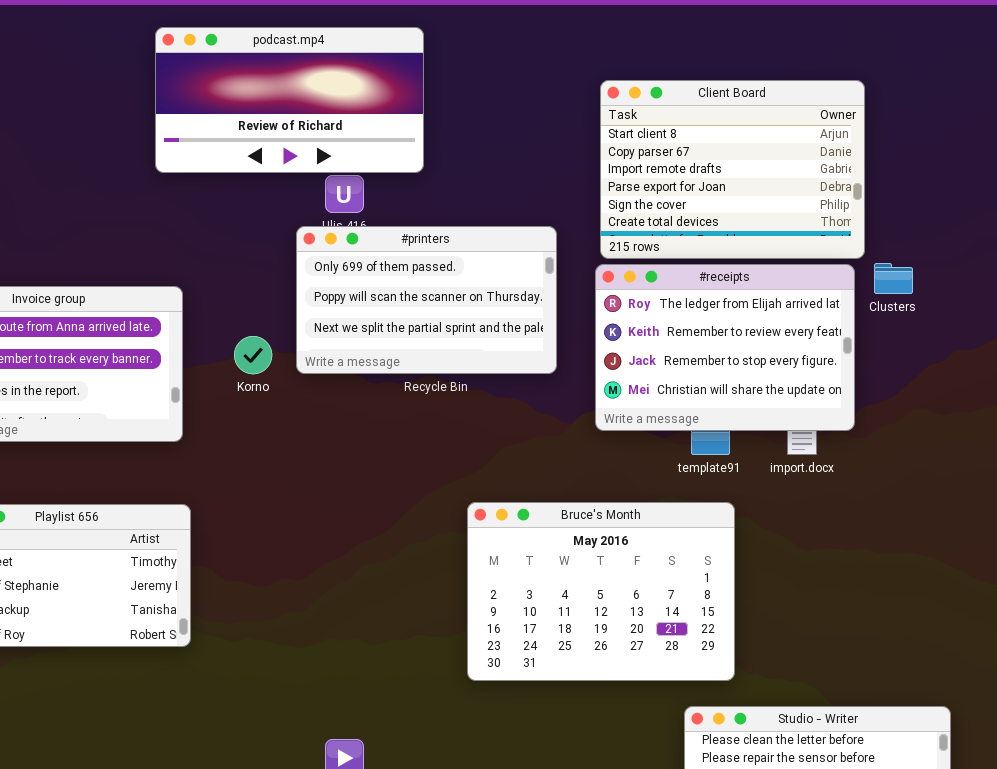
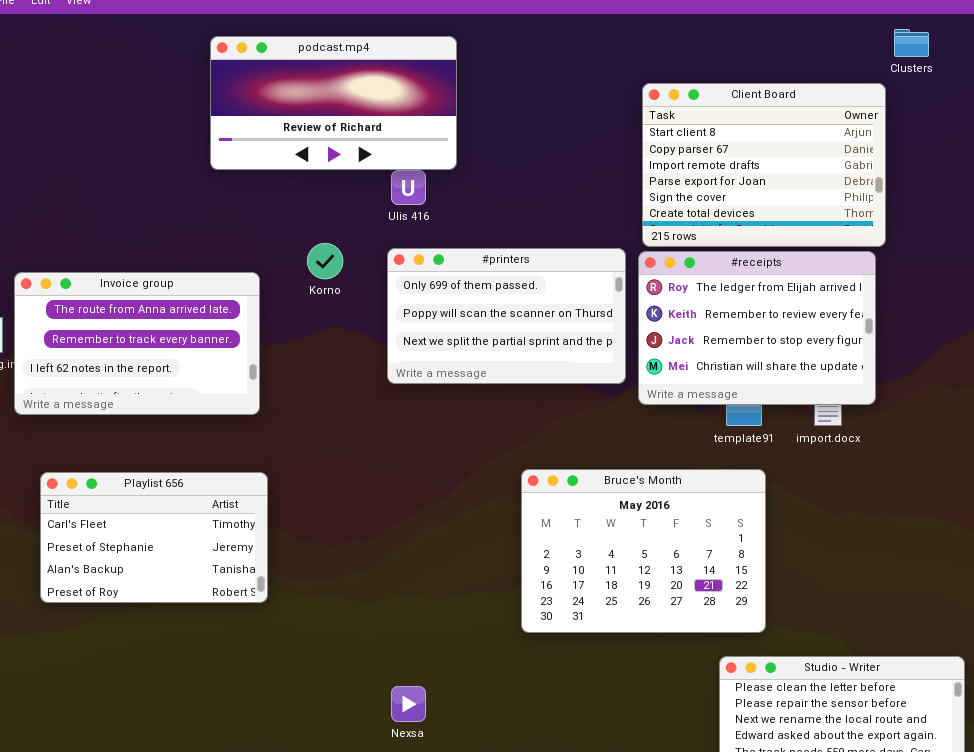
podcast.mp4: [155,27,424,173] -> [210,36,457,170], moved
#printers: [296,226,557,374] -> [387,248,626,384], moved
Clusters: [874,263,913,294] -> [894,29,929,57], moved
Korno: [234,336,272,374] -> [307,243,343,279], moved

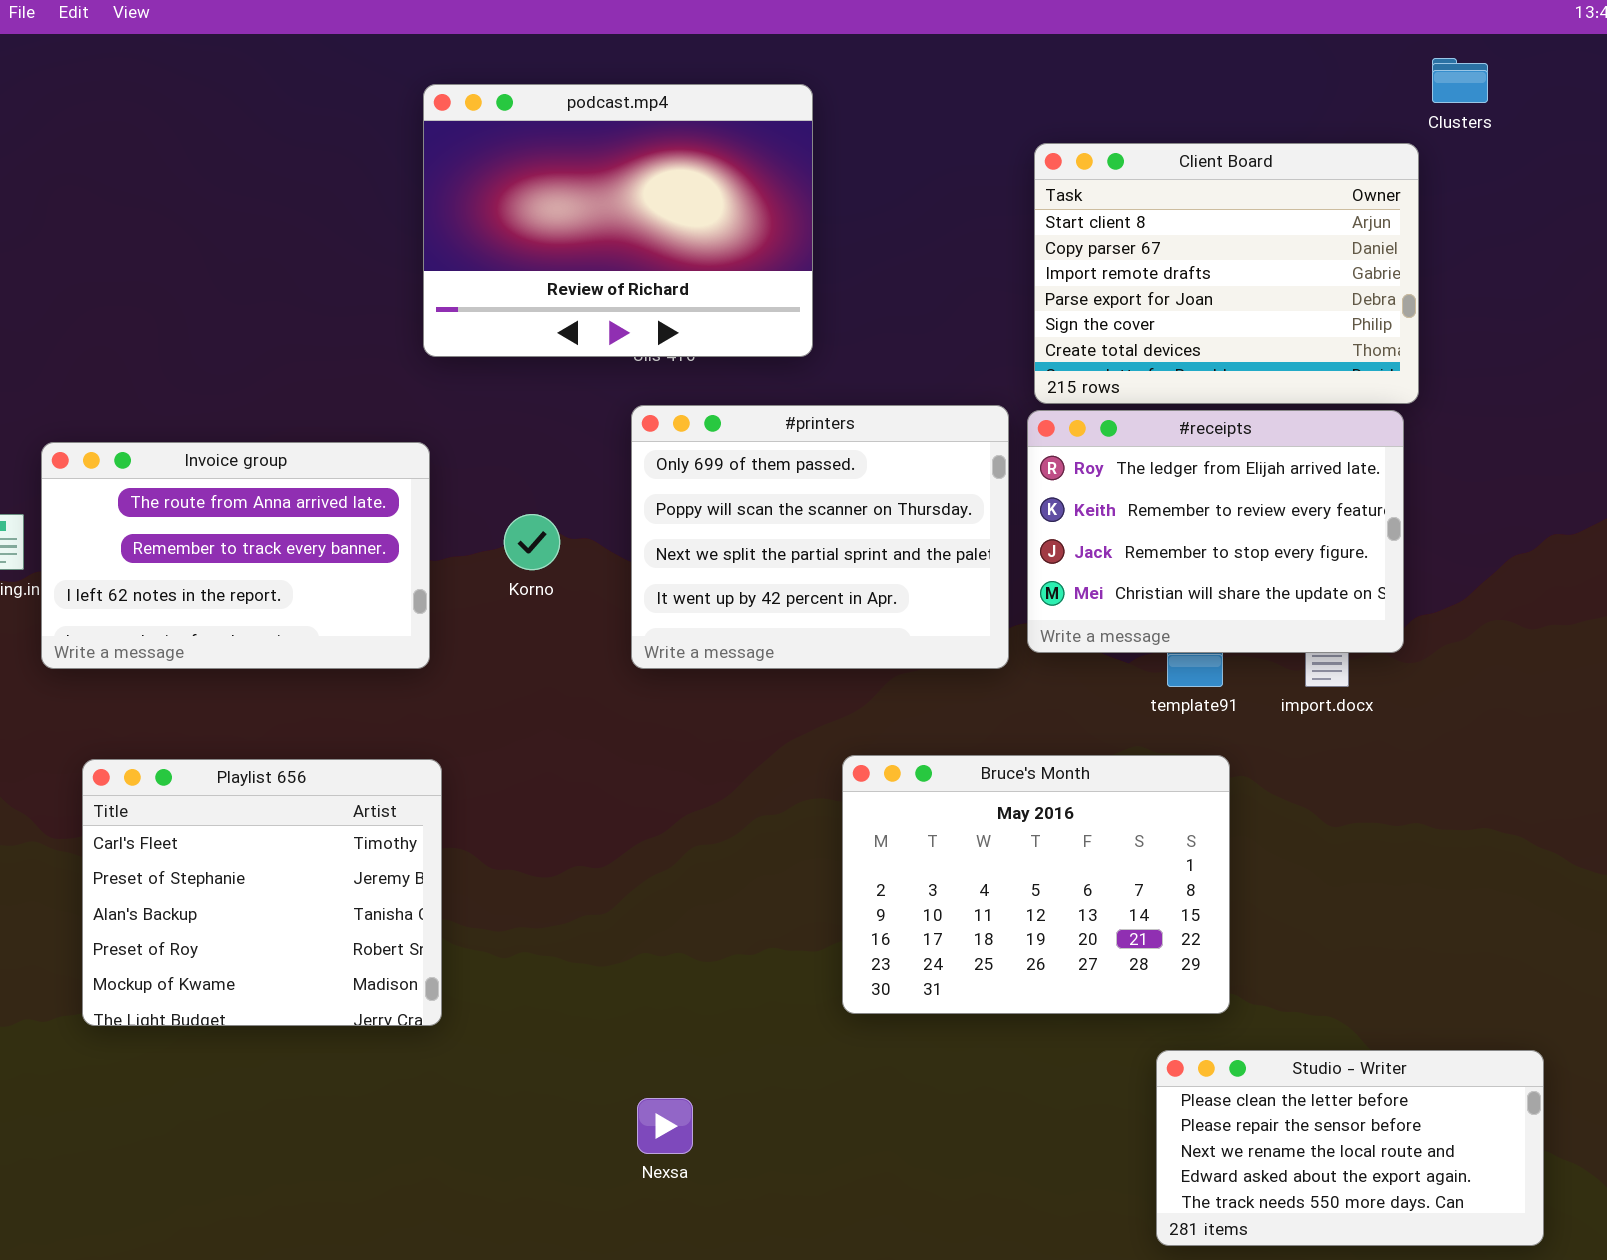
podcast.mp4: [210,36,457,170] -> [423,84,813,357], moved, resized
Korno: [307,243,343,279] -> [504,514,560,570], moved
#printers: [387,248,626,384] -> [631,405,1009,669], resized
Playlist 656: [40,472,268,603] -> [82,759,442,1026], resized

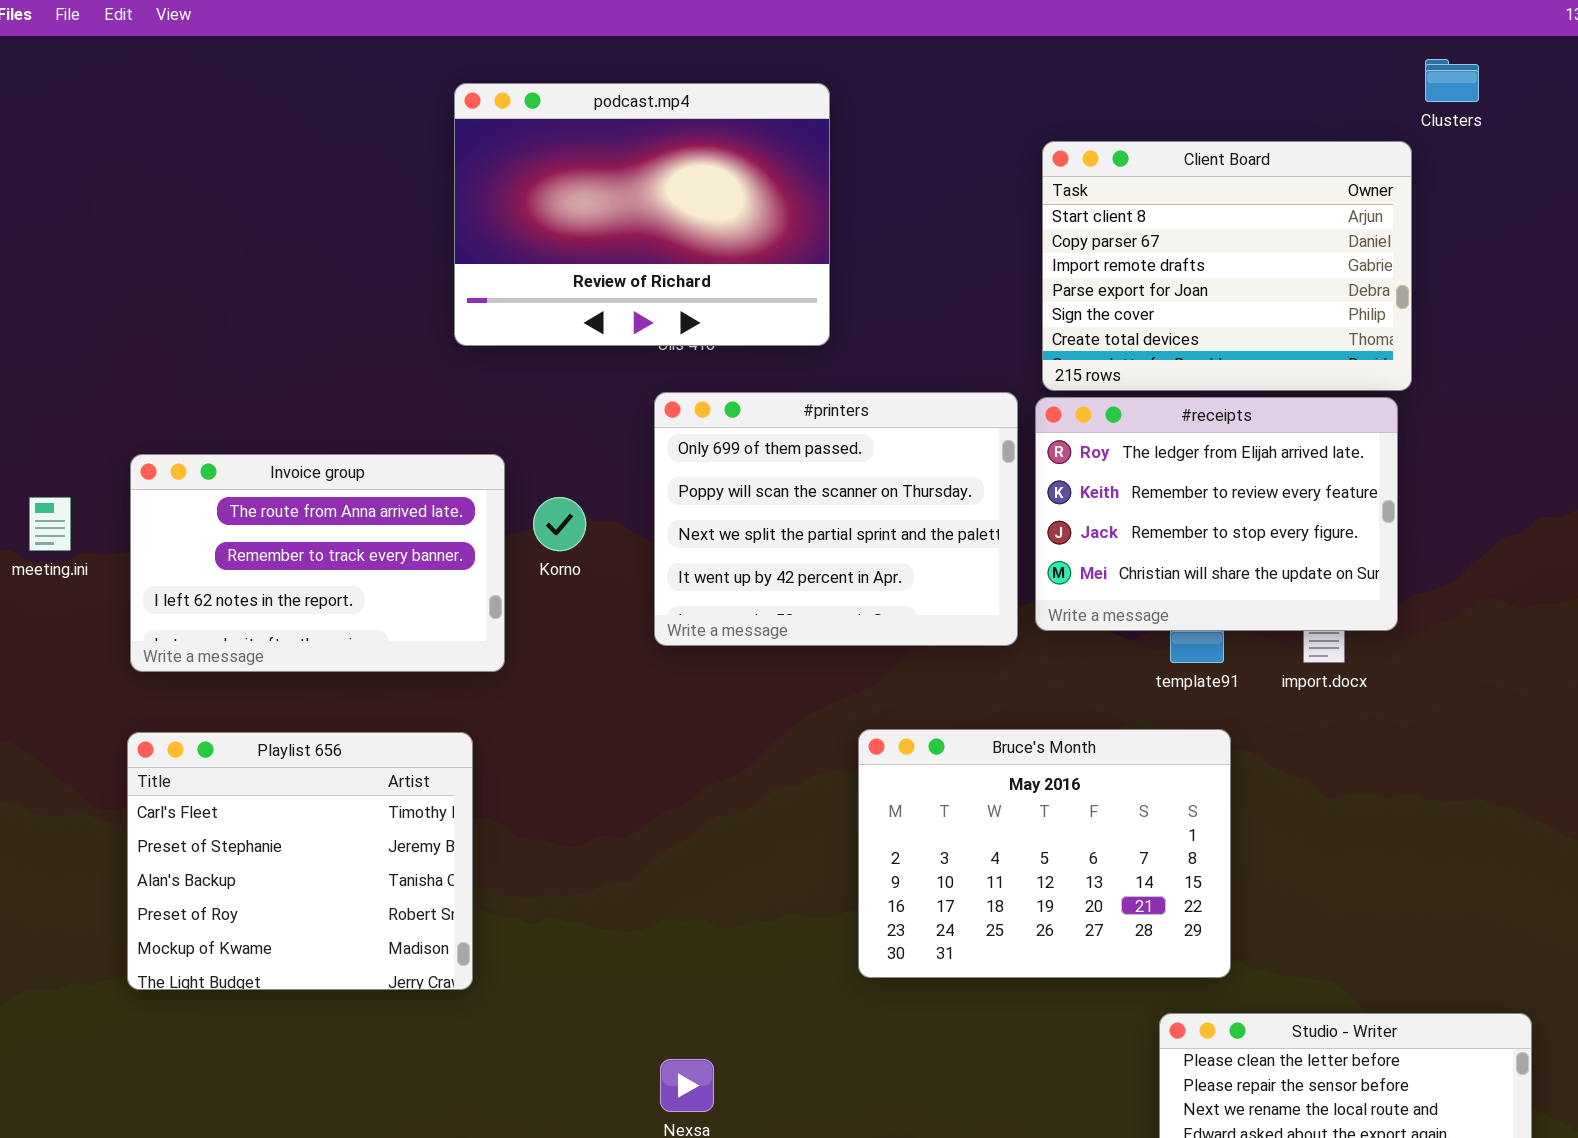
Invoice group: [41,442,430,669] -> [130,454,505,672], moved

